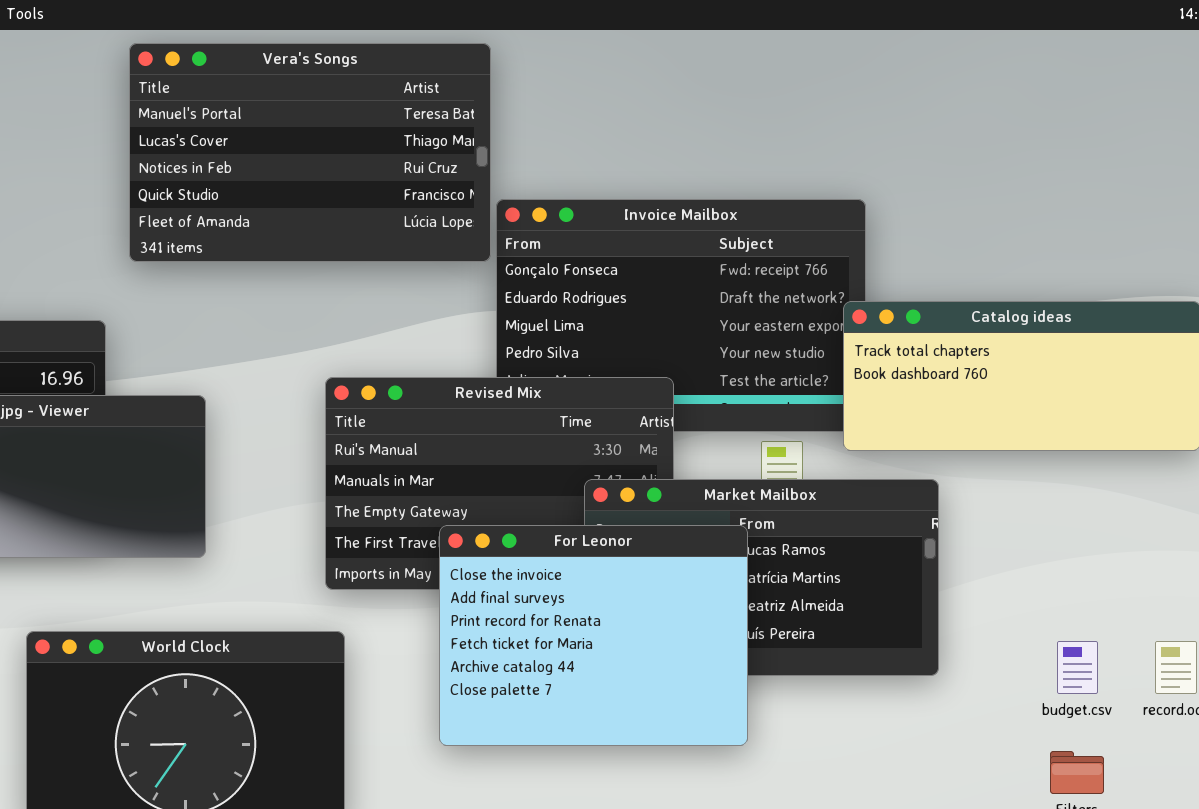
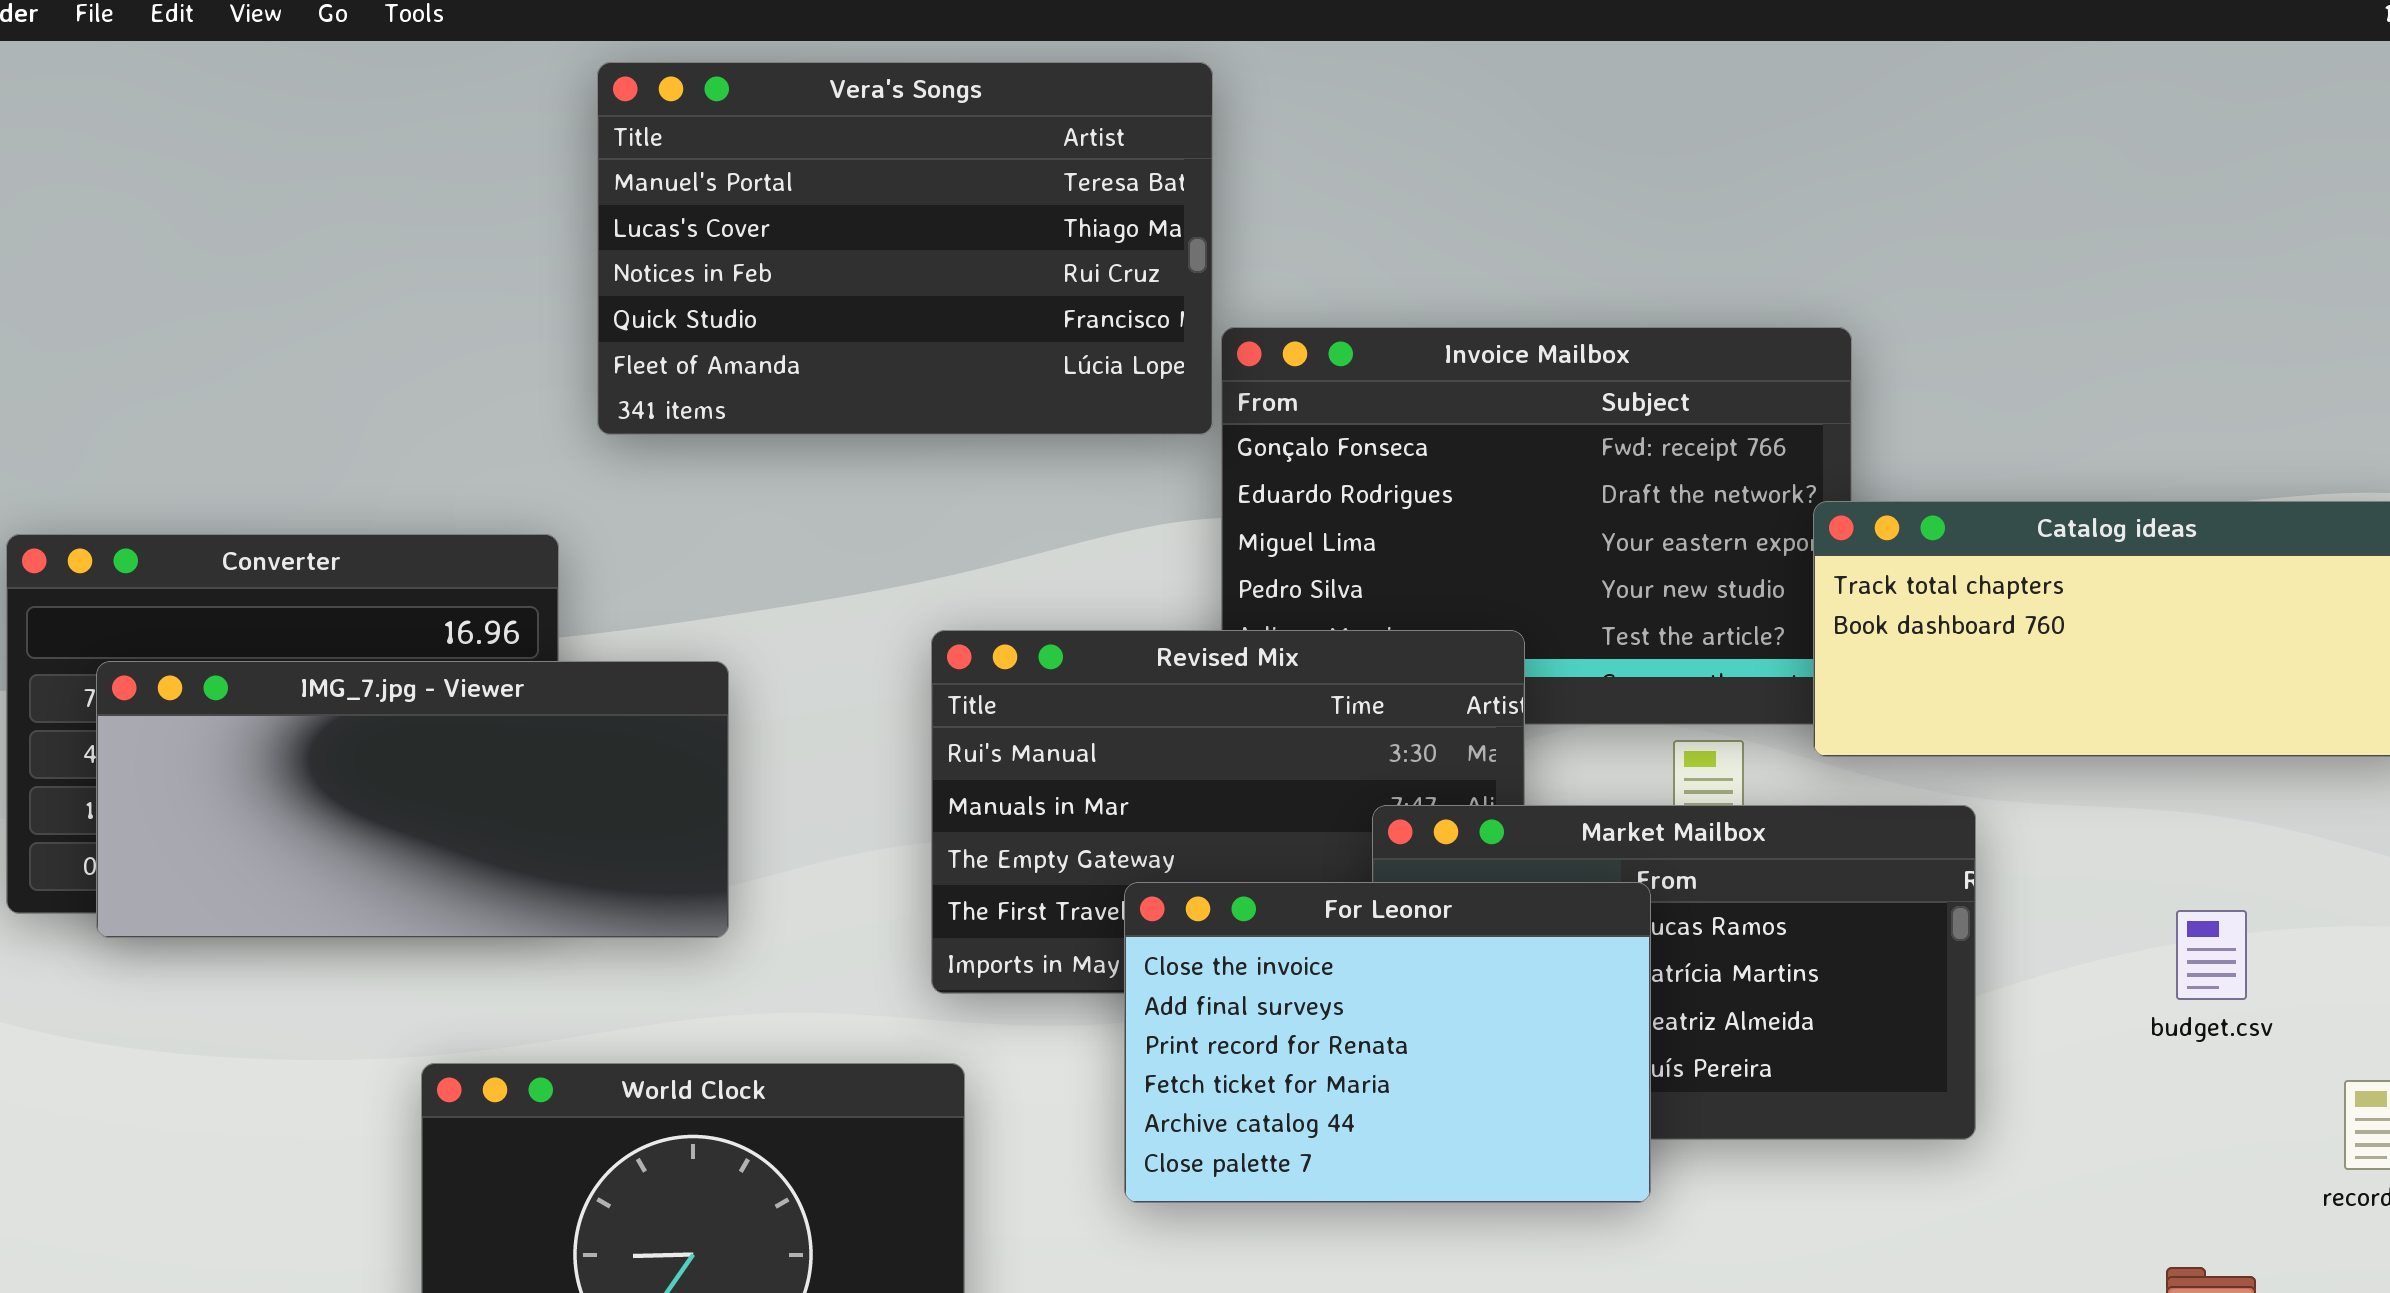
For Leonor: [439,525,748,746] -> [1124,882,1651,1203], resized
budget.csv: [1057,641,1098,694] -> [2176,910,2247,1000], moved

